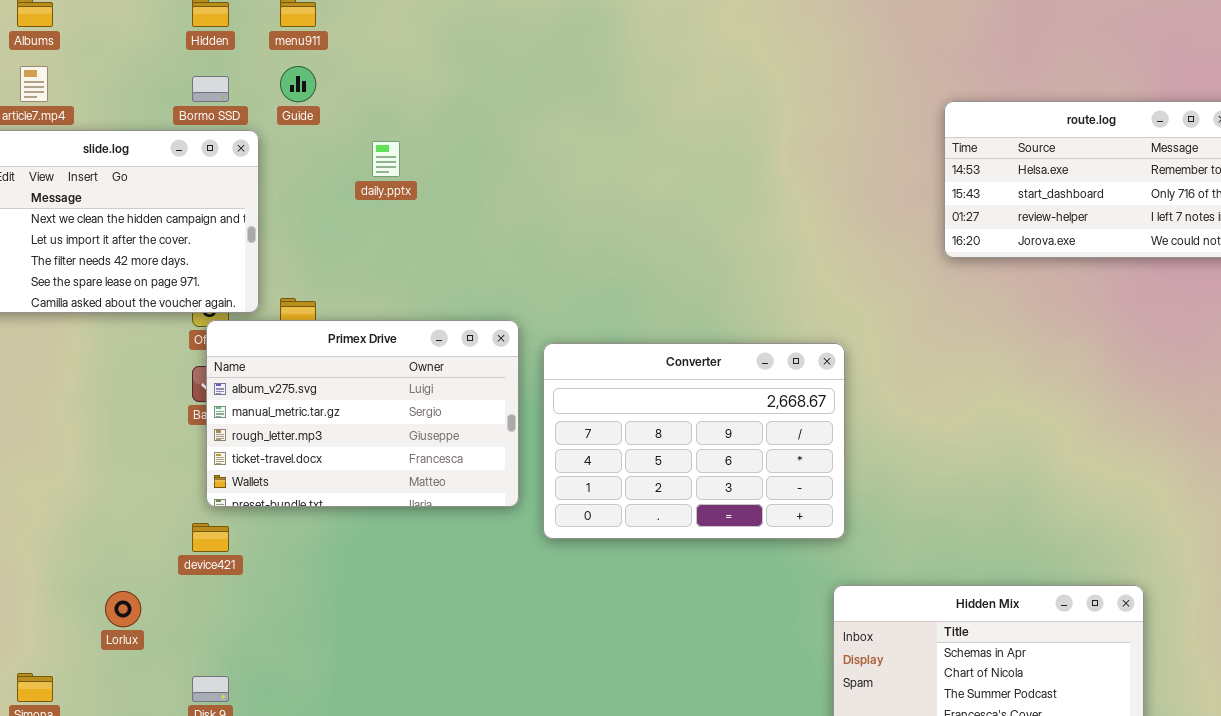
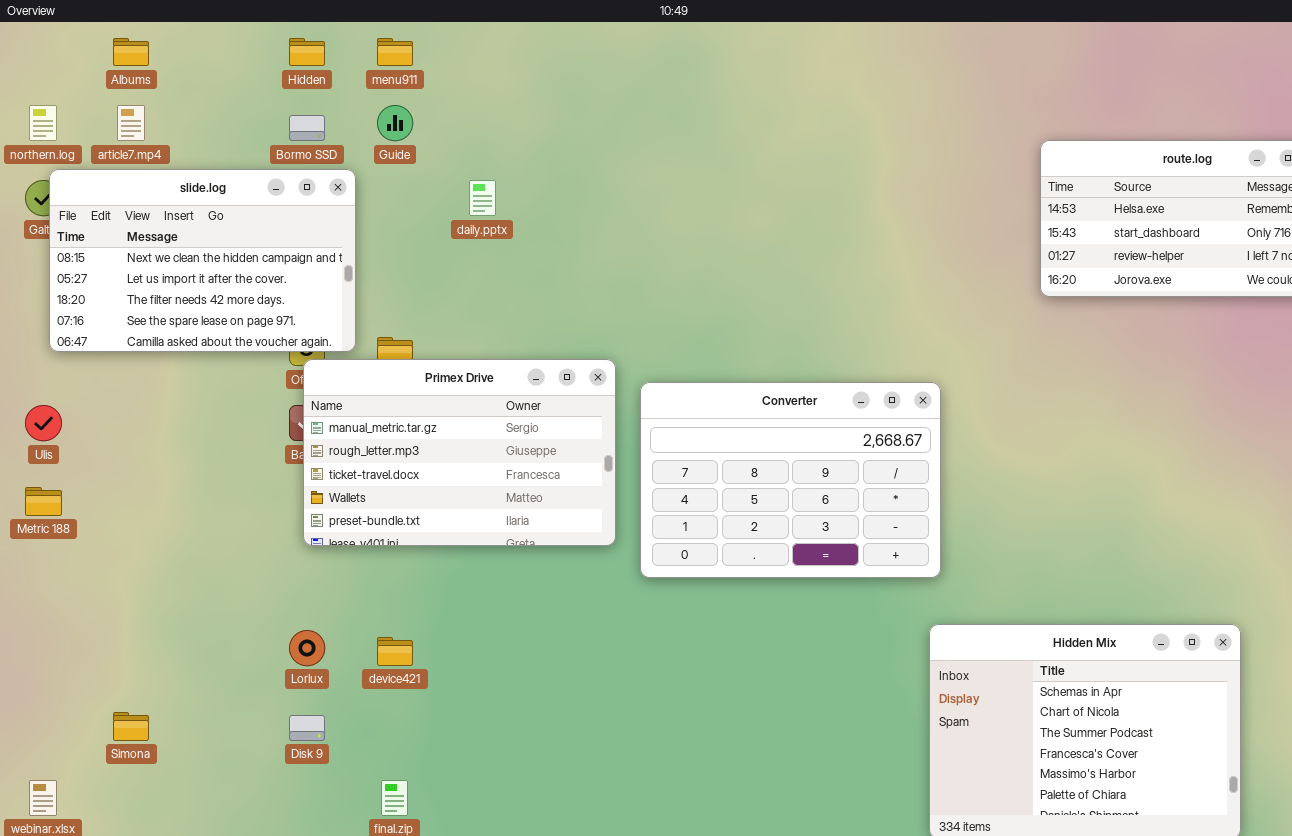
Primex Drive: [206,320,519,507] -> [303,359,616,546], scrolled down 1 row
device421: [192,523,229,552] -> [377,637,413,666], moved
Lorlux: [105,591,141,627] -> [289,630,325,666], moved

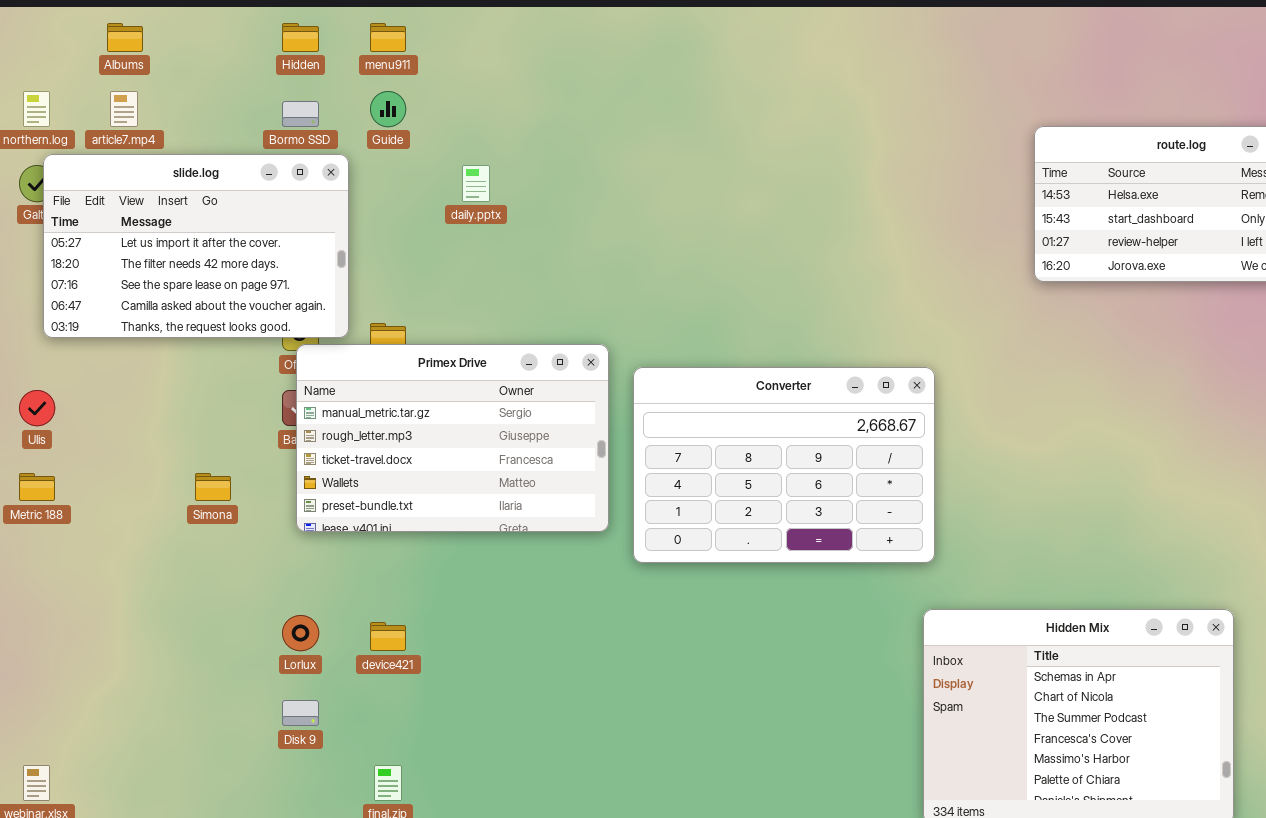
slide.log: [49,169,356,352] -> [43,154,349,338], scrolled down 1 row
Simona: [113,712,149,741] -> [195,473,231,501], moved

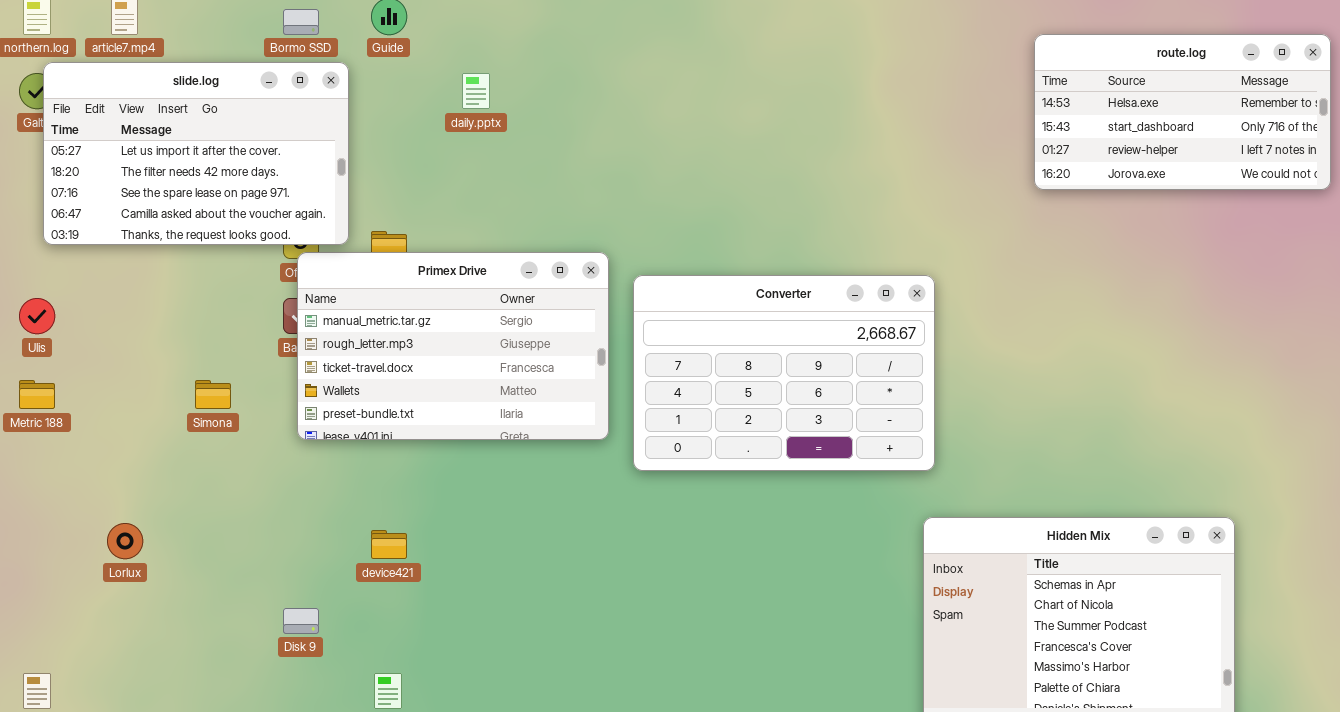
Lorlux: [282,615,319,651] -> [107,523,143,559], moved

